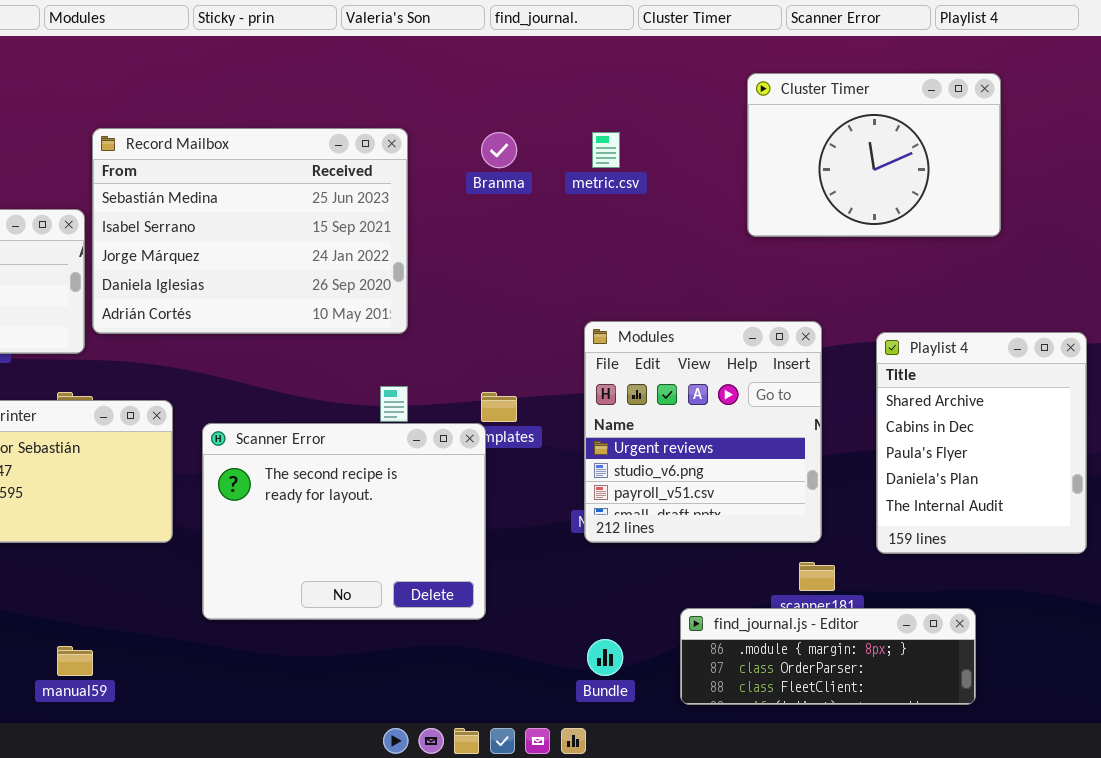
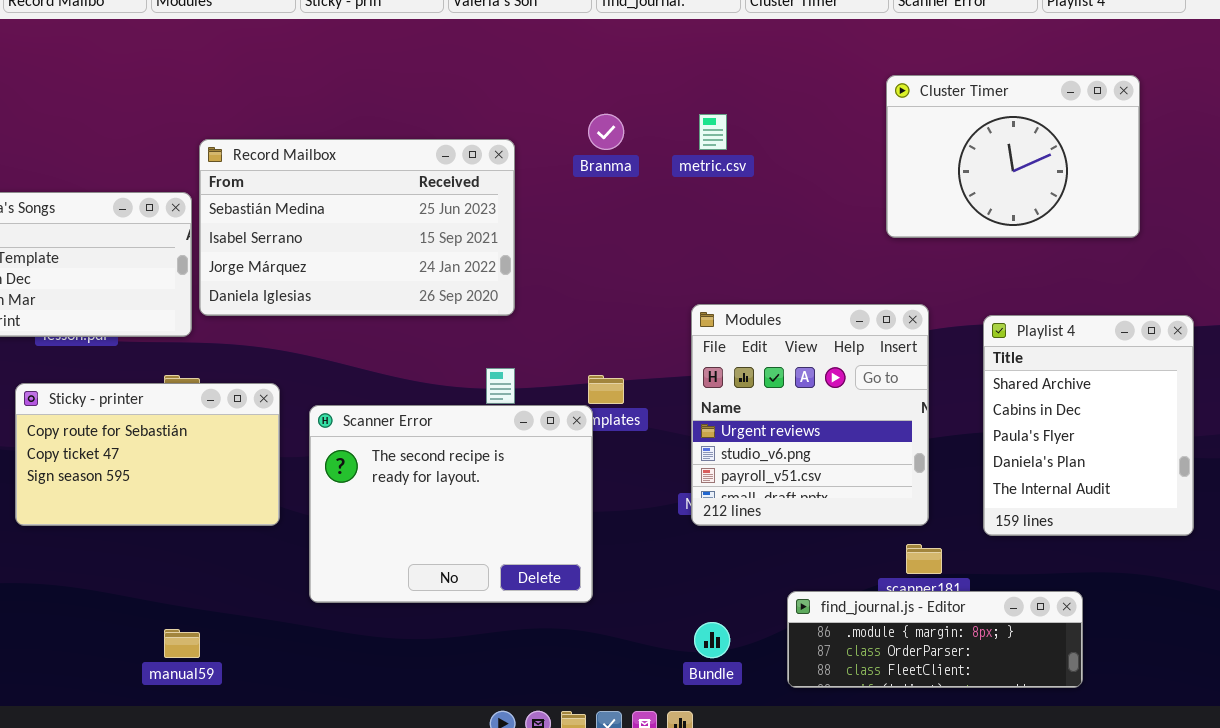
Cluster Timer: [747,73,1001,237] -> [886,75,1140,238], moved
Record Mailbox: [92,128,408,334] -> [199,139,515,316], resized

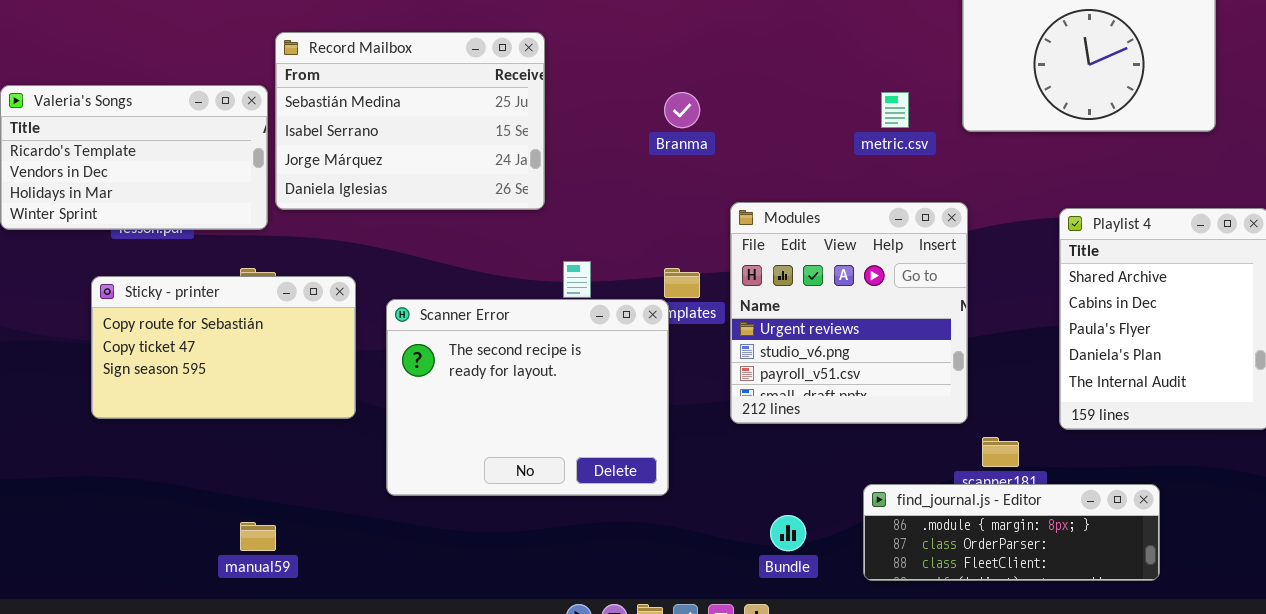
Branma: [588,114,624,150] -> [664,92,700,128], moved
metric.csv: [699,114,727,150] -> [881,92,909,128], moved
Record Mailbox: [199,139,515,316] -> [275,32,545,210], resized
Modules: [691,304,929,526] -> [730,202,968,424], moved

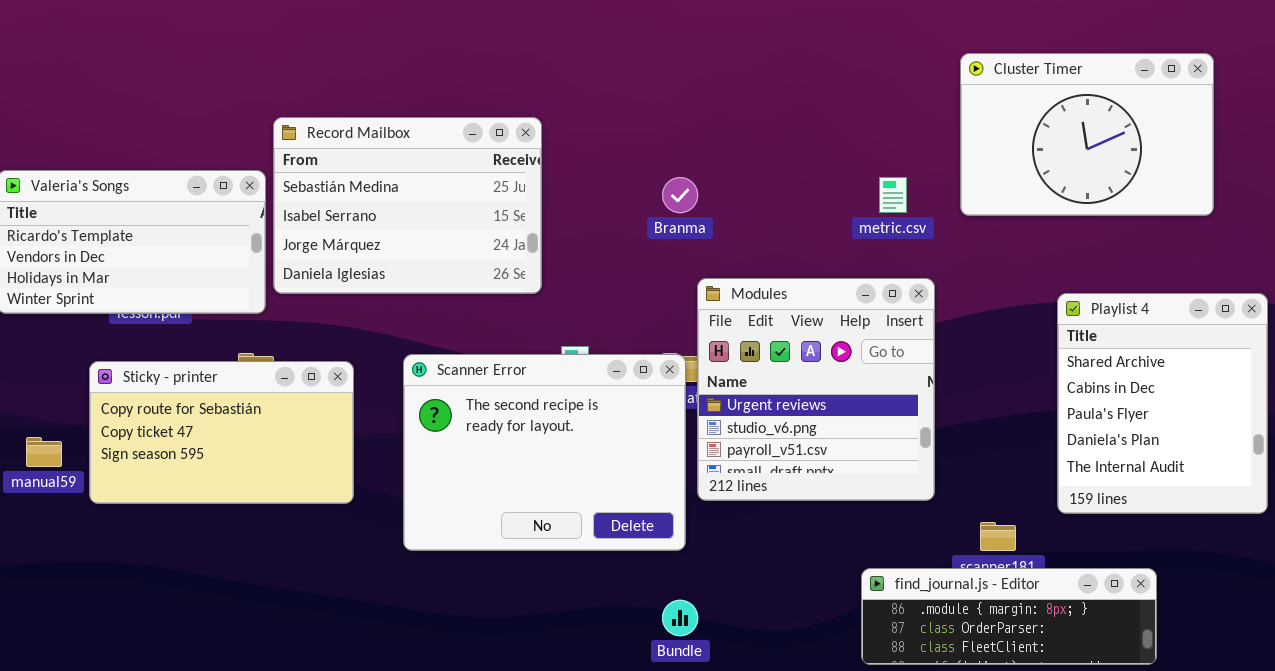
Modules: [730,202,968,424] -> [697,278,935,501], moved
Scanner Error: [386,299,669,496] -> [403,354,686,551], moved
Bundle: [770,515,806,551] -> [662,600,698,636], moved
manual59: [240,522,276,551] -> [26,437,62,467], moved

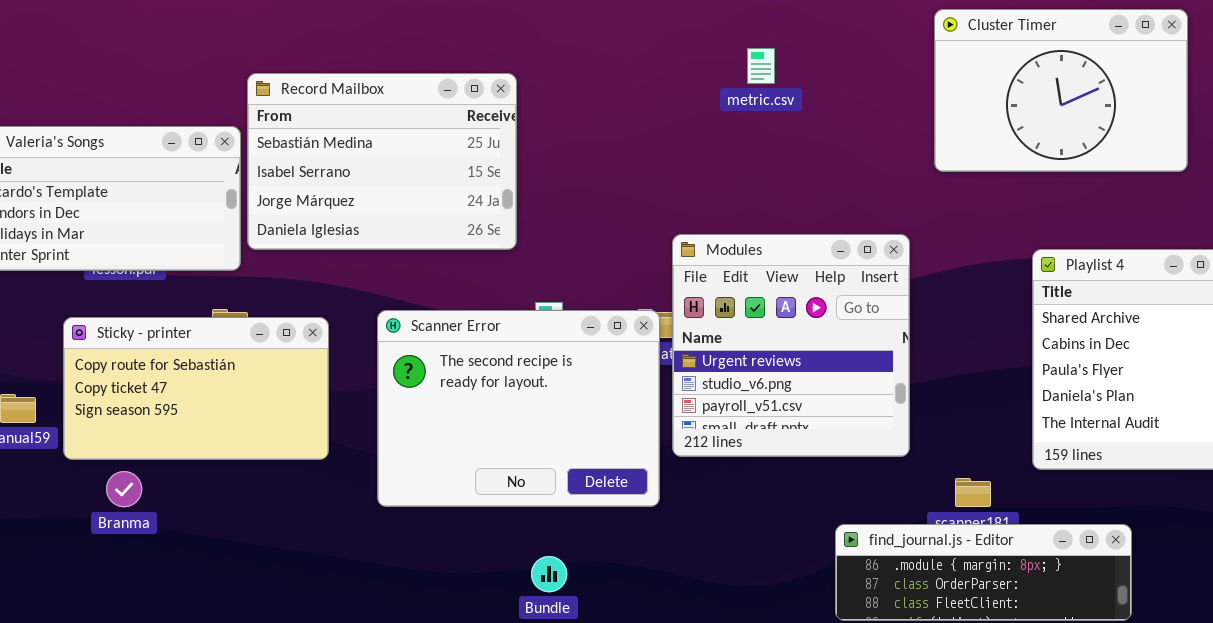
Branma: [662,177,698,213] -> [106,471,142,507], moved
metric.csv: [879,177,907,213] -> [747,48,775,84], moved
Bundle: [662,600,698,636] -> [531,556,567,592], moved

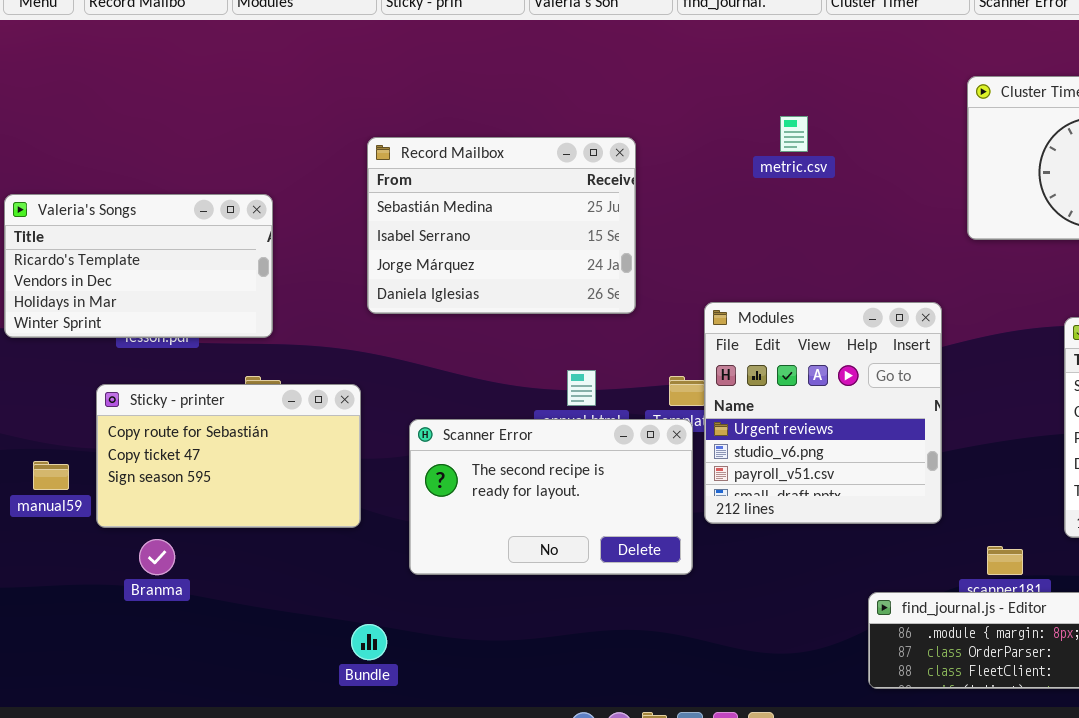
Record Mailbox: [247,73,517,250] -> [367,137,636,314], moved
Scanner Error: [377,310,660,507] -> [409,419,693,575], resized
Bundle: [531,556,567,592] -> [351,624,387,660], moved

